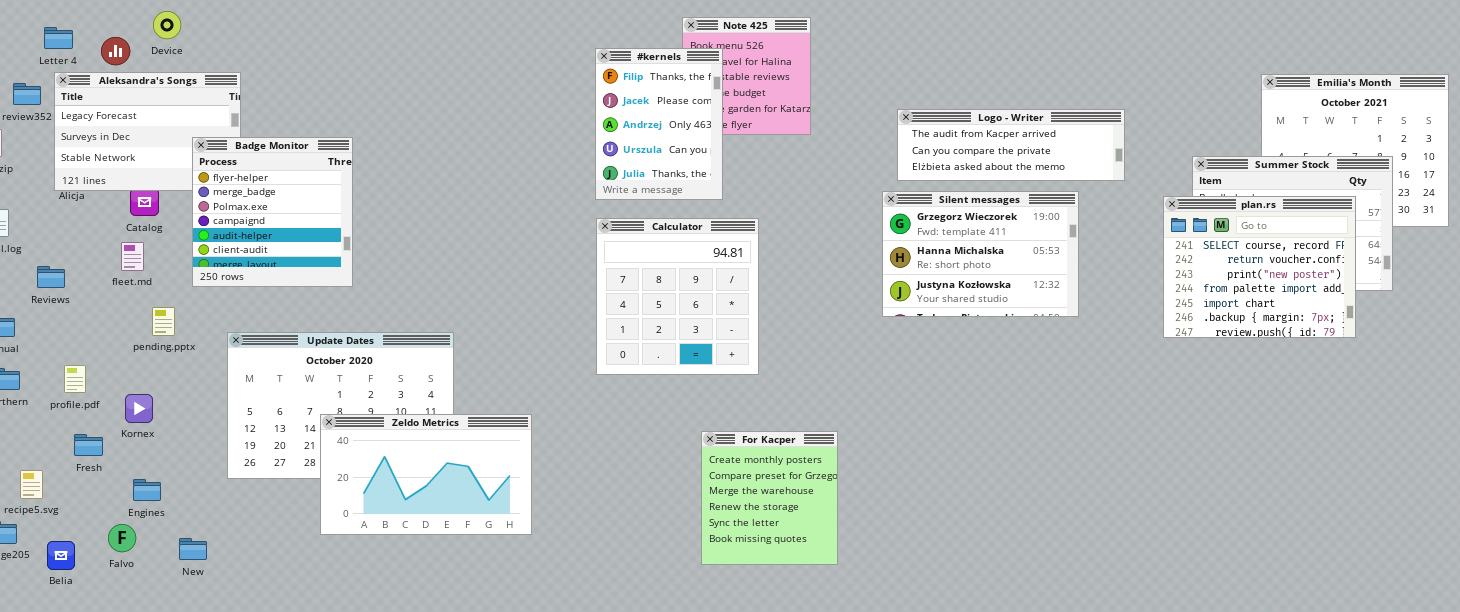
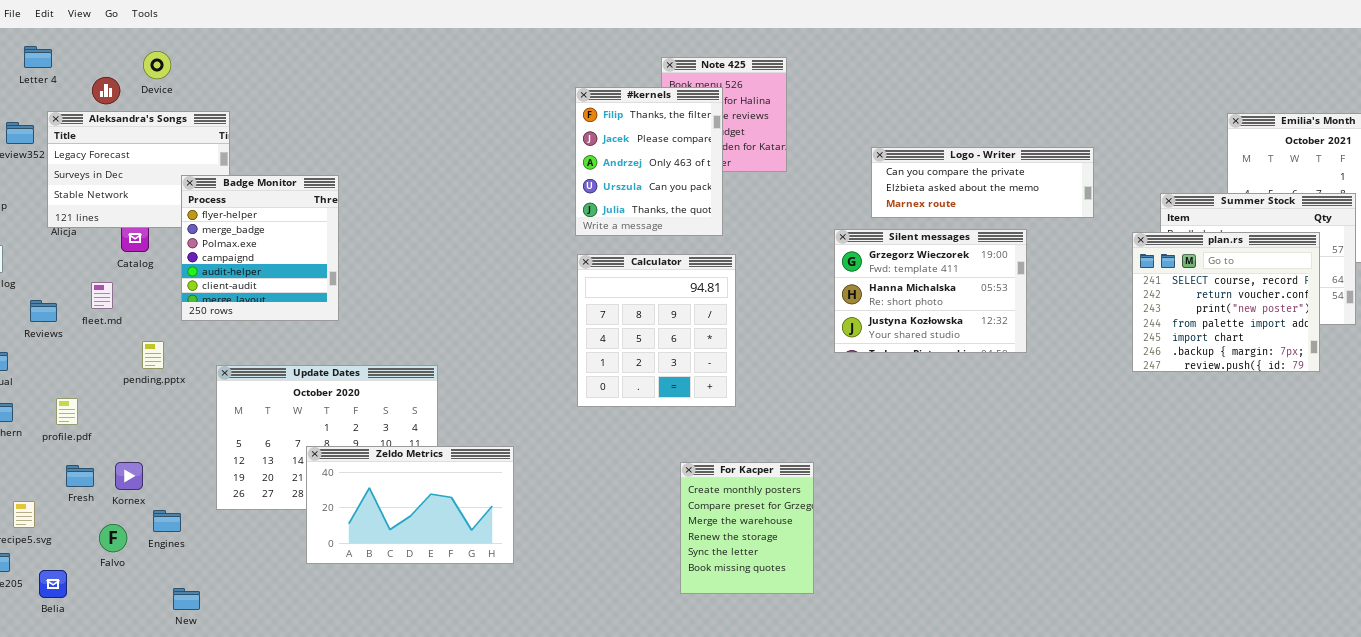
Letter 4: [44,27,73,49] -> [24,46,52,68], moved
#kernels: [595,48,723,200] -> [575,87,723,236], resized
Logo - Writer: [897,109,1125,181] -> [871,147,1094,218], scrolled down 1 row
Silent messages: [882,191,1079,317] -> [834,229,1027,353], moved
fleet.md: [121,242,144,271] -> [91,282,113,309], moved
Kornex: [125,394,153,423] -> [115,462,143,490], moved
Engines: [133,479,161,501] -> [153,510,181,532], moved
Falvo: [108,524,136,552] -> [99,524,127,552], moved
New: [179,538,207,560] -> [173,588,200,610], moved

